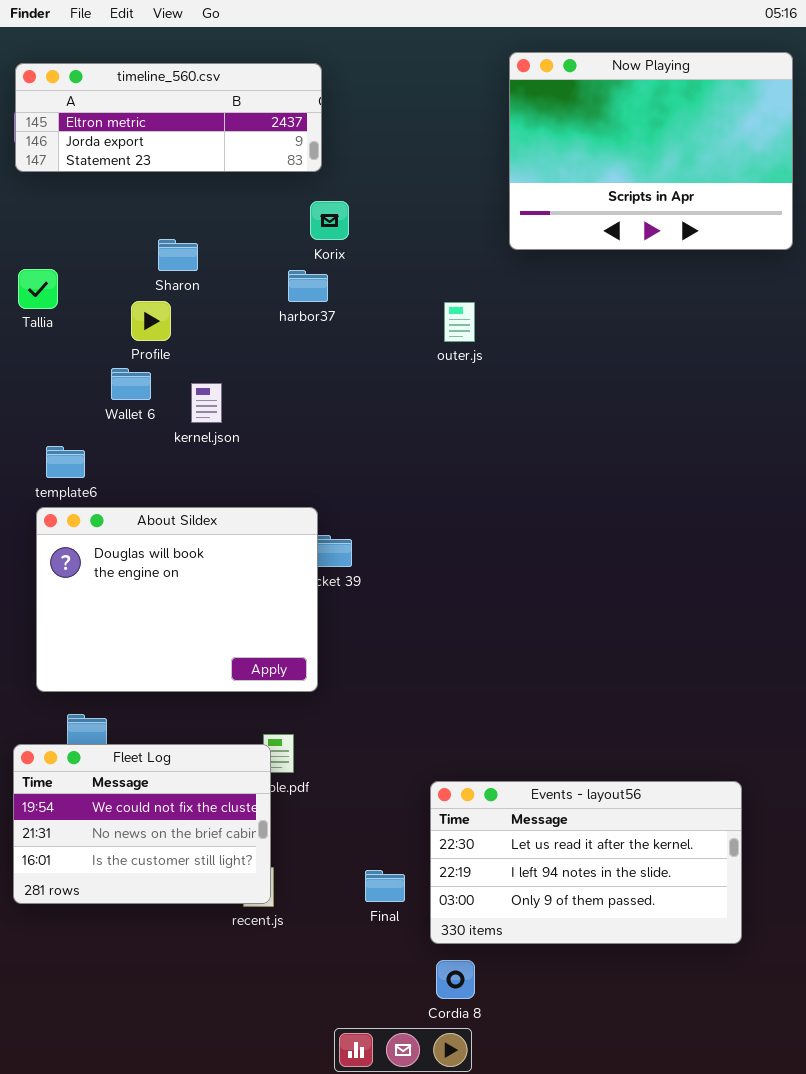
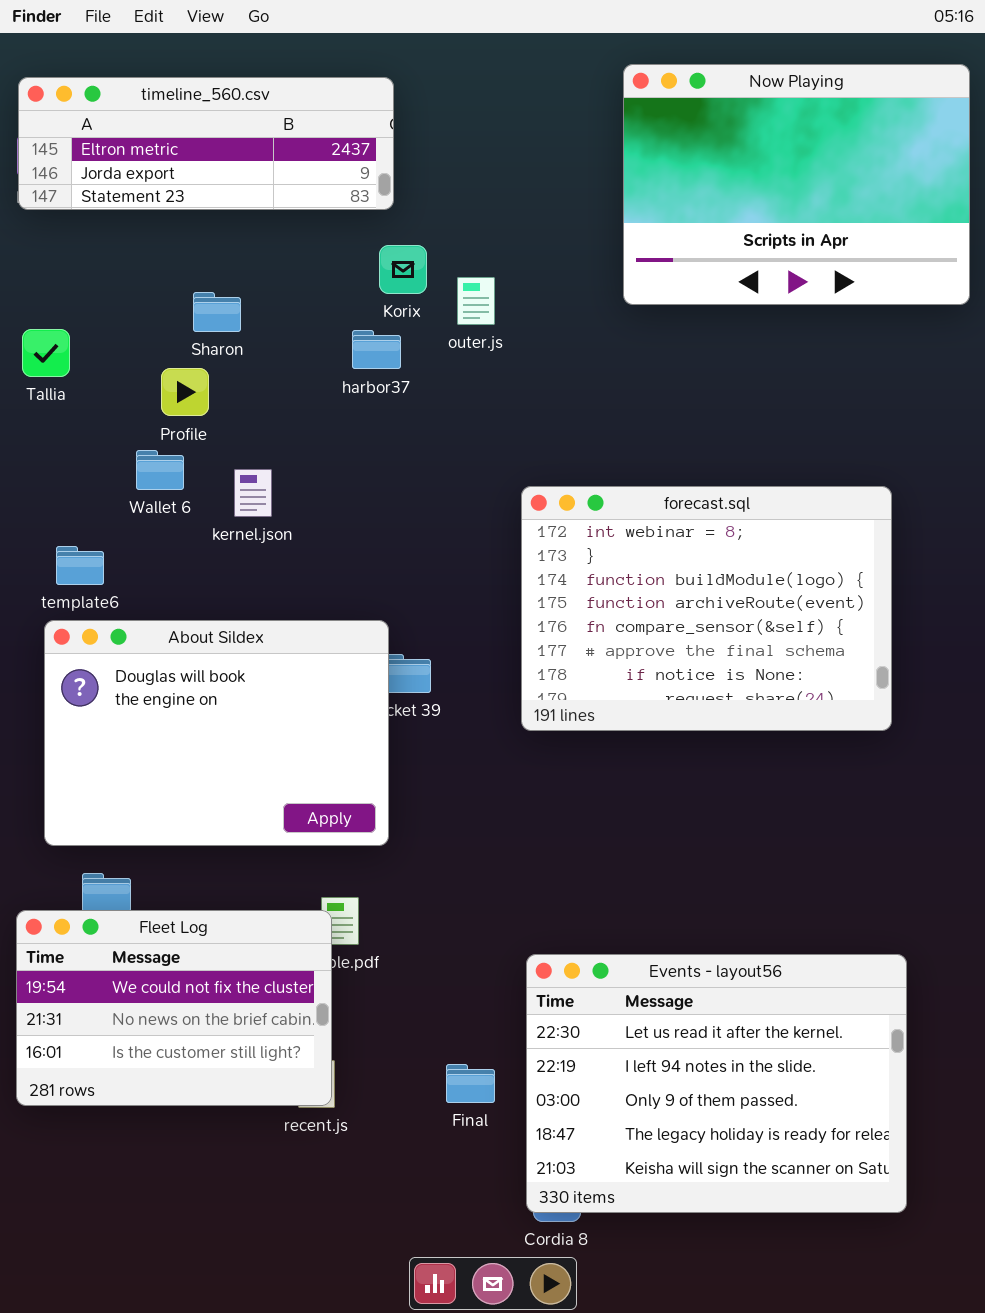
outer.js: [444,302,475,342] -> [457,277,495,325], moved
forecast.sql: none -> [521,486,892,731], opened
Events - layout56: [430,781,742,944] -> [526,954,907,1213], resized

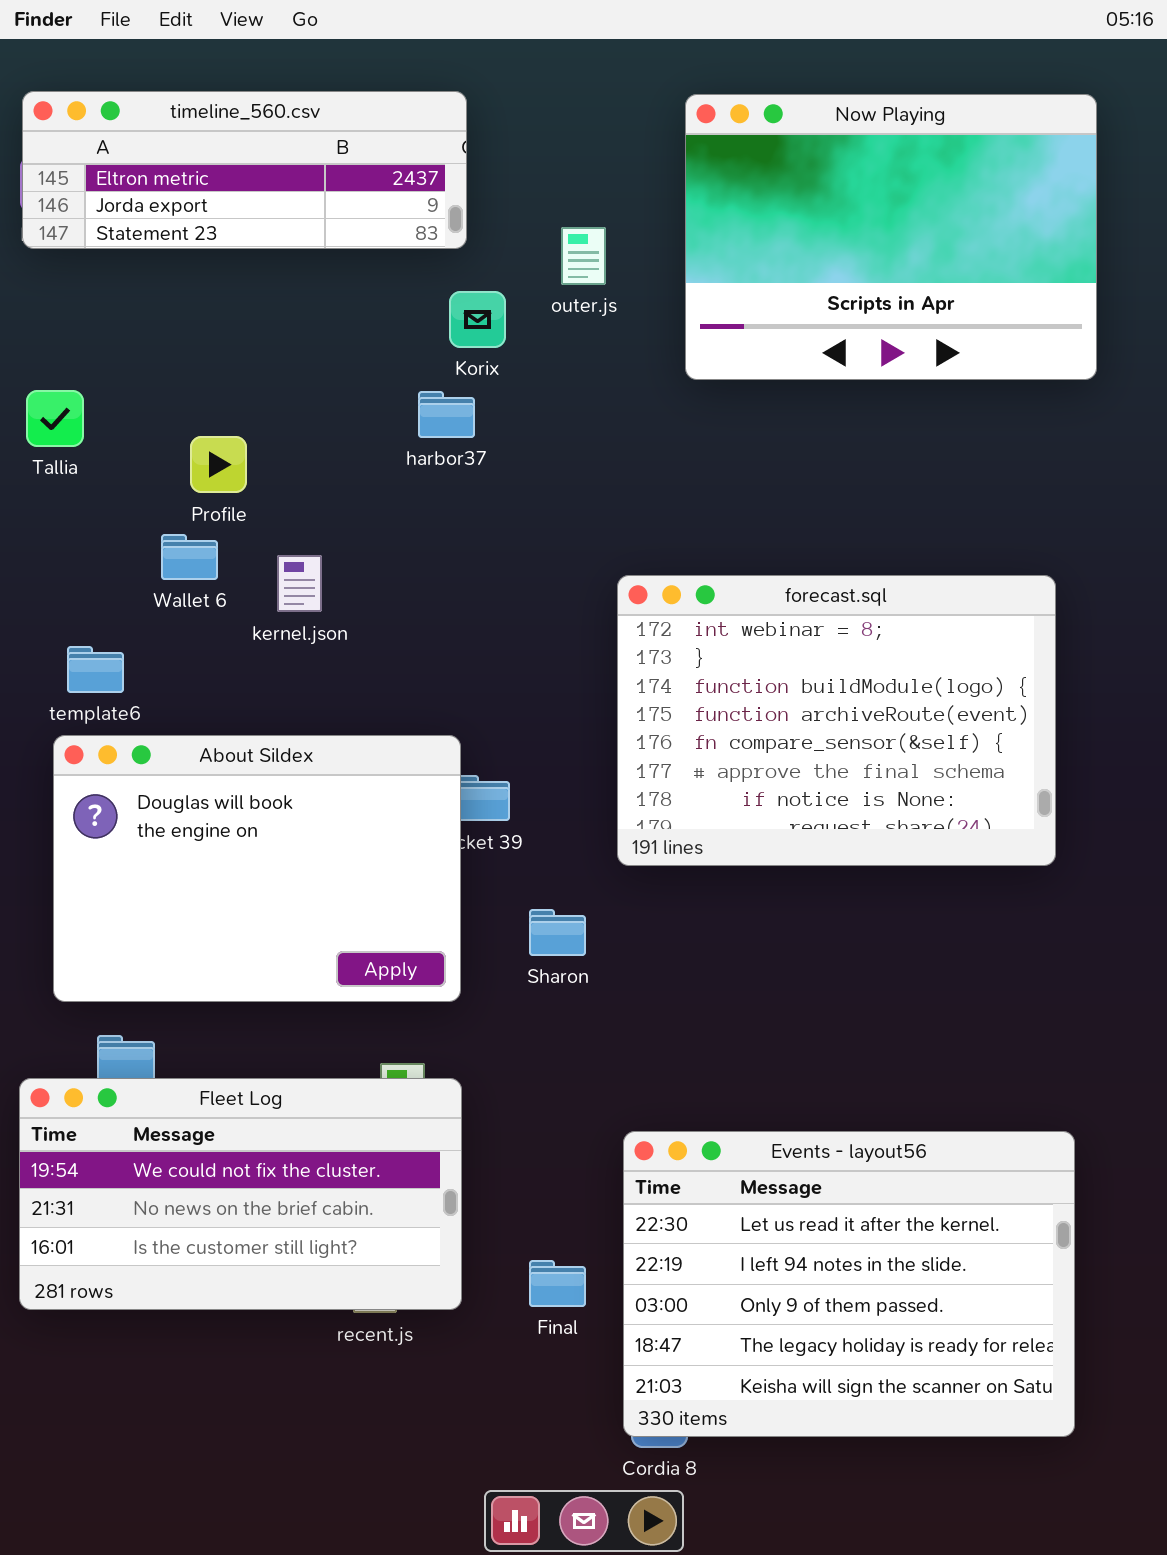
Now Playing: [623,64,970,305] -> [685,94,1097,380], moved
outer.js: [457,277,495,325] -> [561,227,606,285], moved
Sharon: [193,292,241,332] -> [529,909,586,956], moved
Fleet Log: [16,910,332,1106] -> [19,1078,462,1310], resized

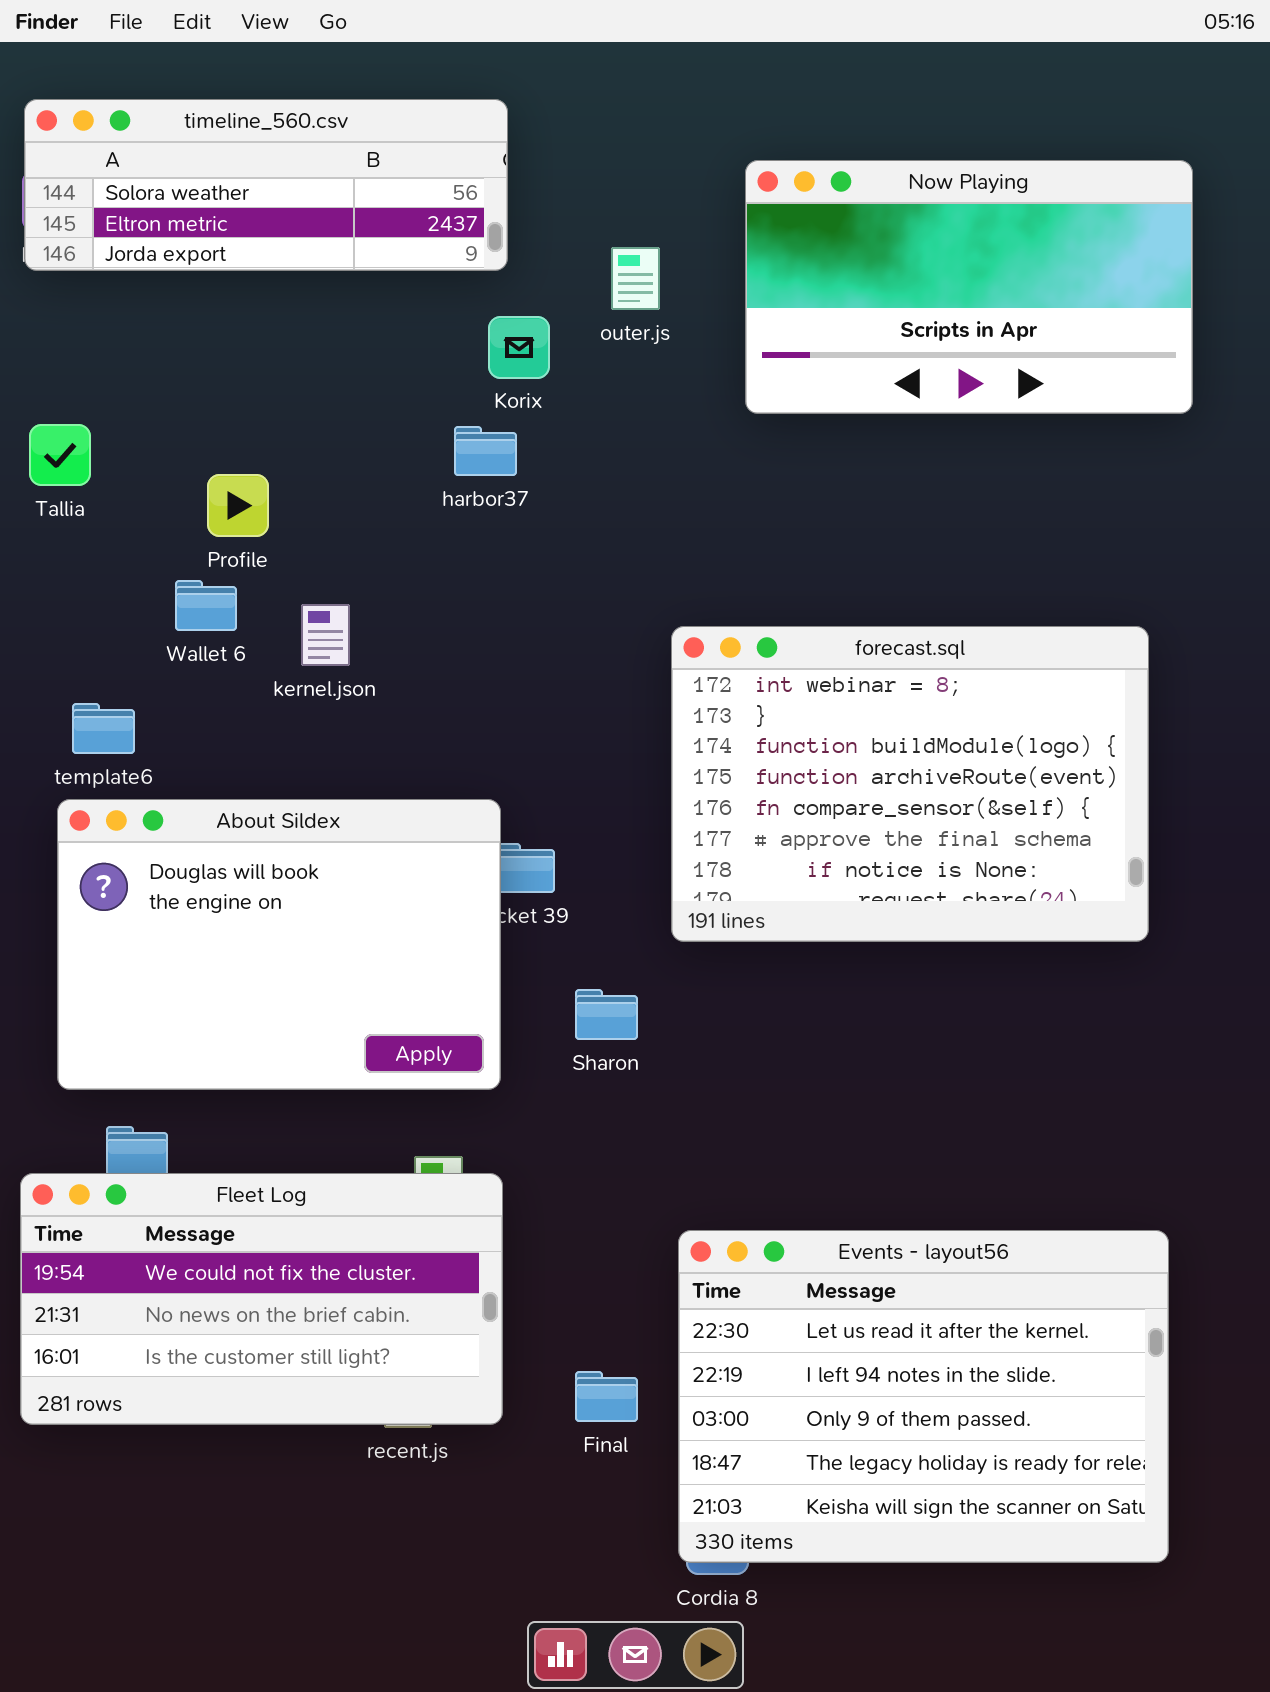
timeline_560.csv: [22,91,467,249] -> [24,99,508,271], scrolled up 1 row
Now Playing: [685,94,1097,380] -> [745,160,1193,414], resized

